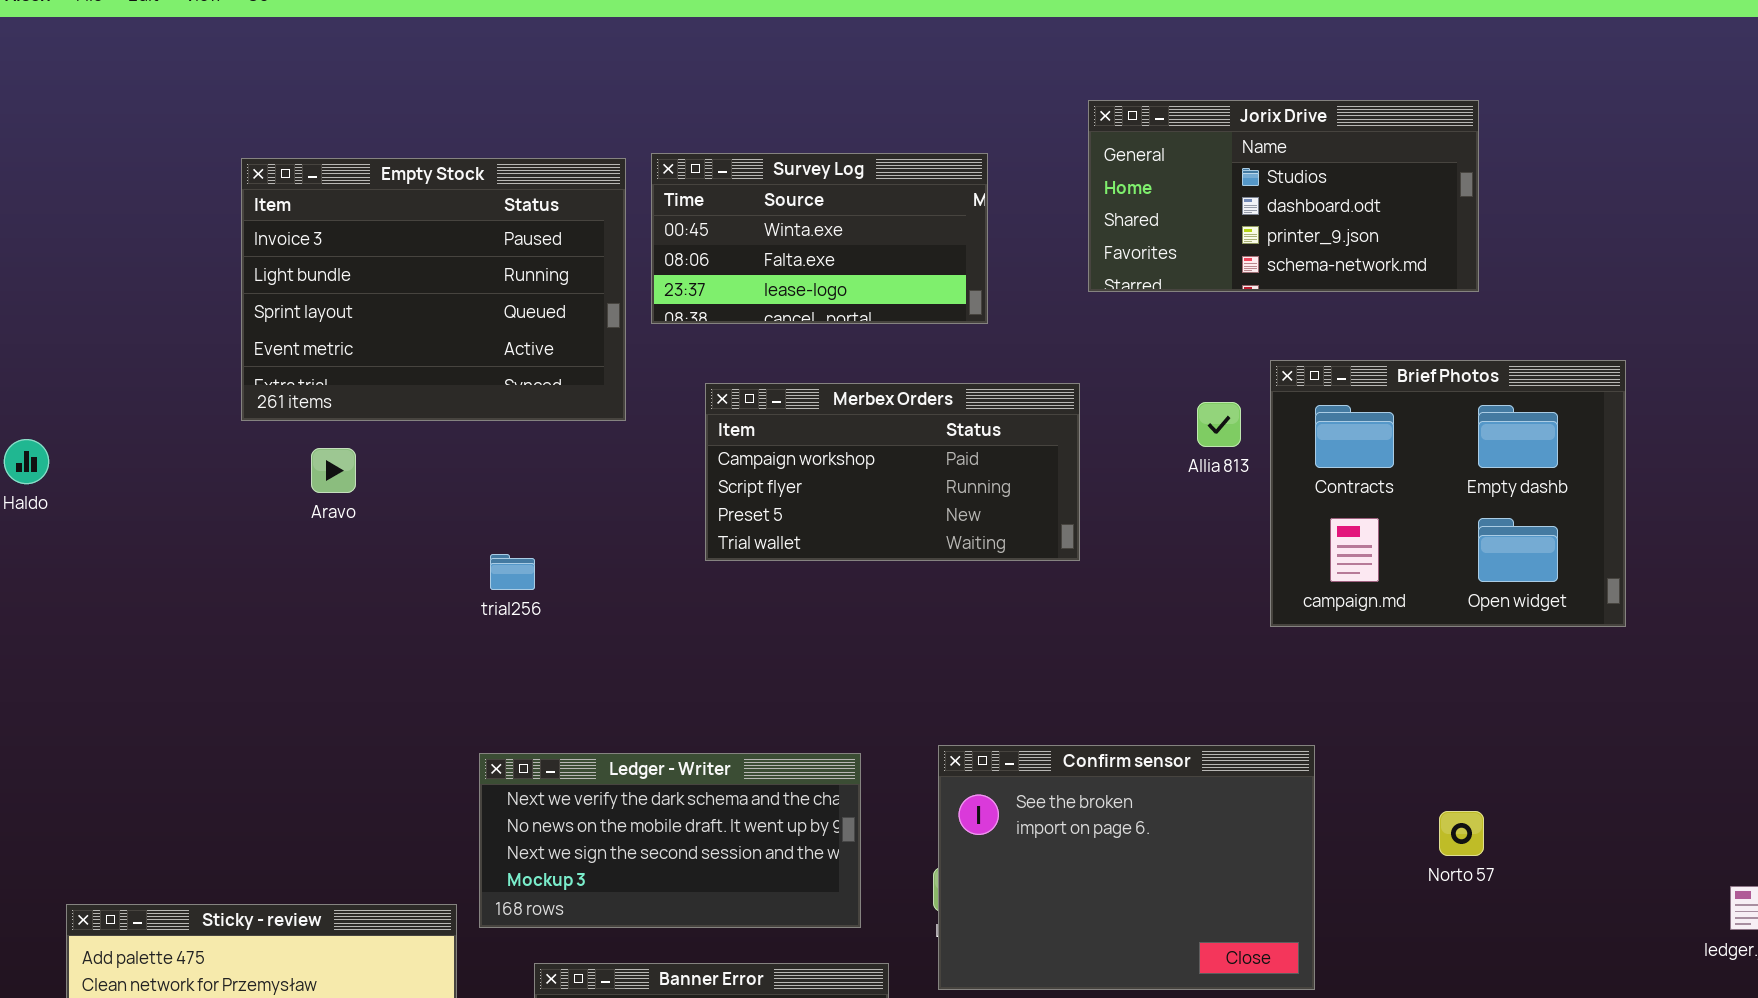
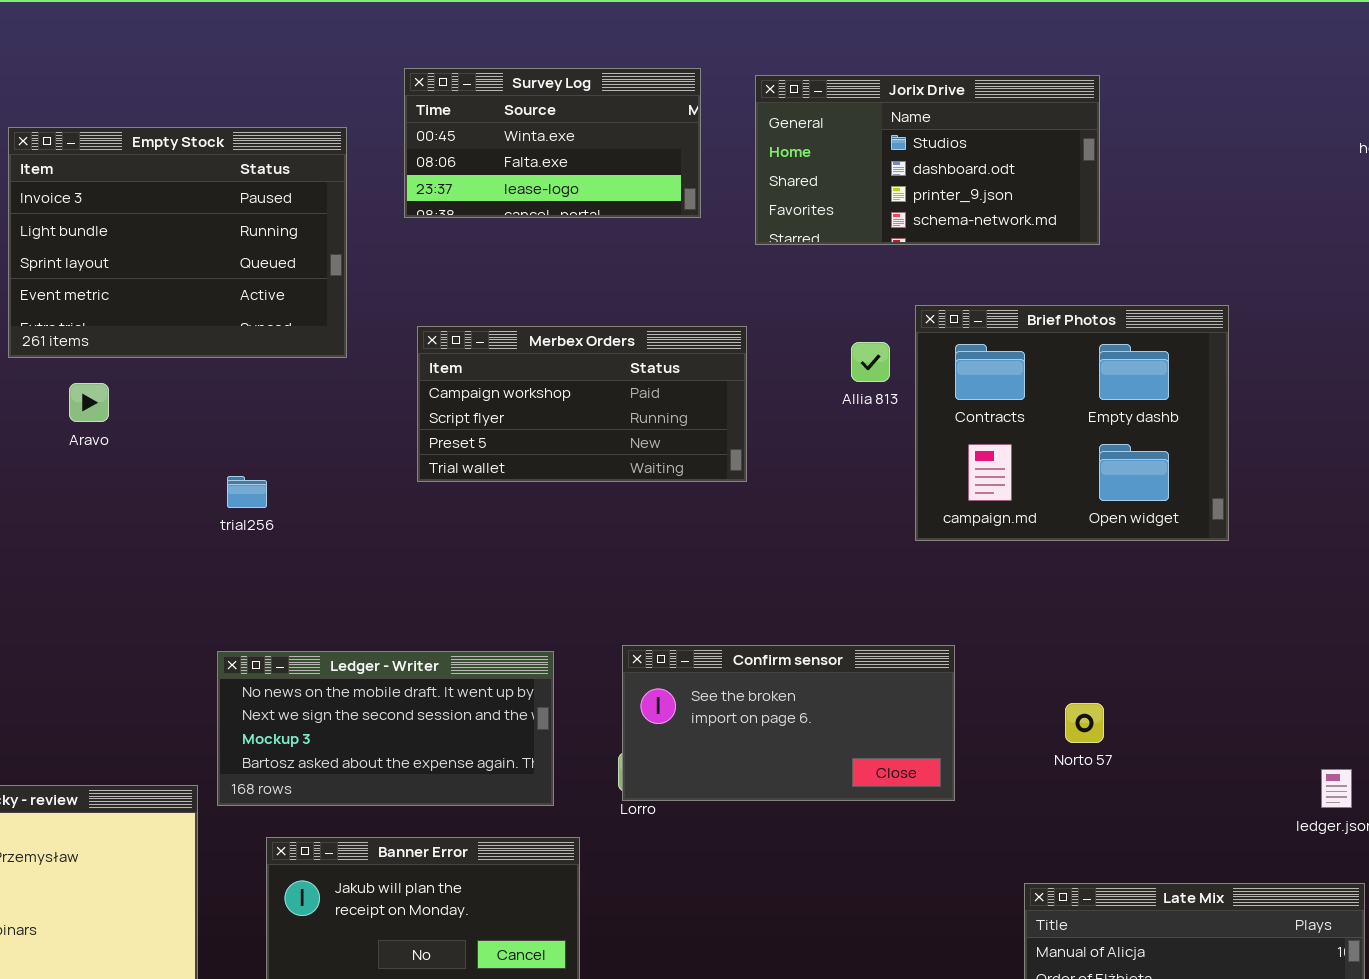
Survey Log: [651,153,988,324] -> [404,68,701,218], moved
Confirm sensor: [938,745,1315,990] -> [622,645,955,801], resized
Ledger - Writer: [479,753,861,928] -> [217,651,554,806], scrolled down 1 row

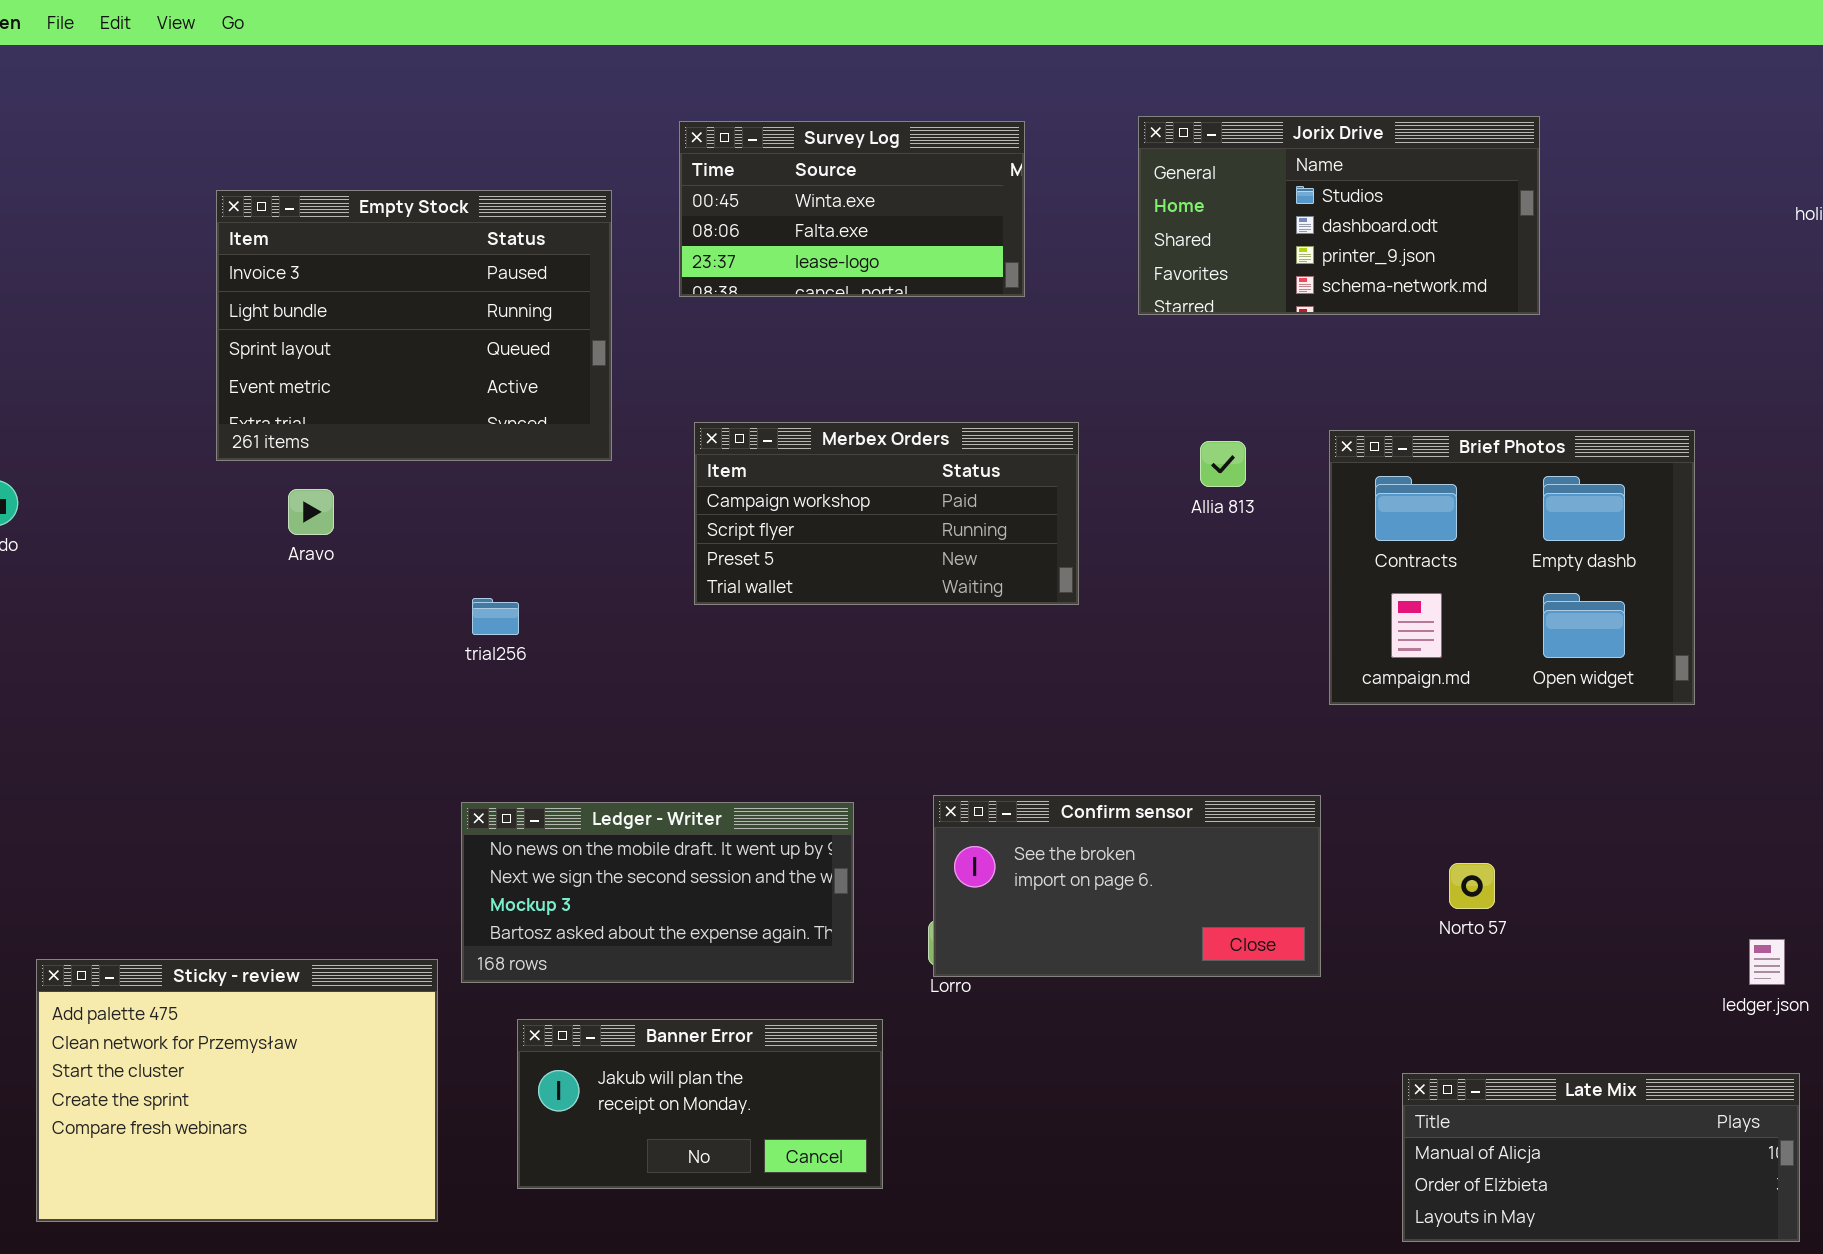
Jorix Drive: [755,75,1100,245] -> [1138,116,1540,315], moved
Brief Photos: [915,305,1229,541] -> [1329,430,1695,705], moved

